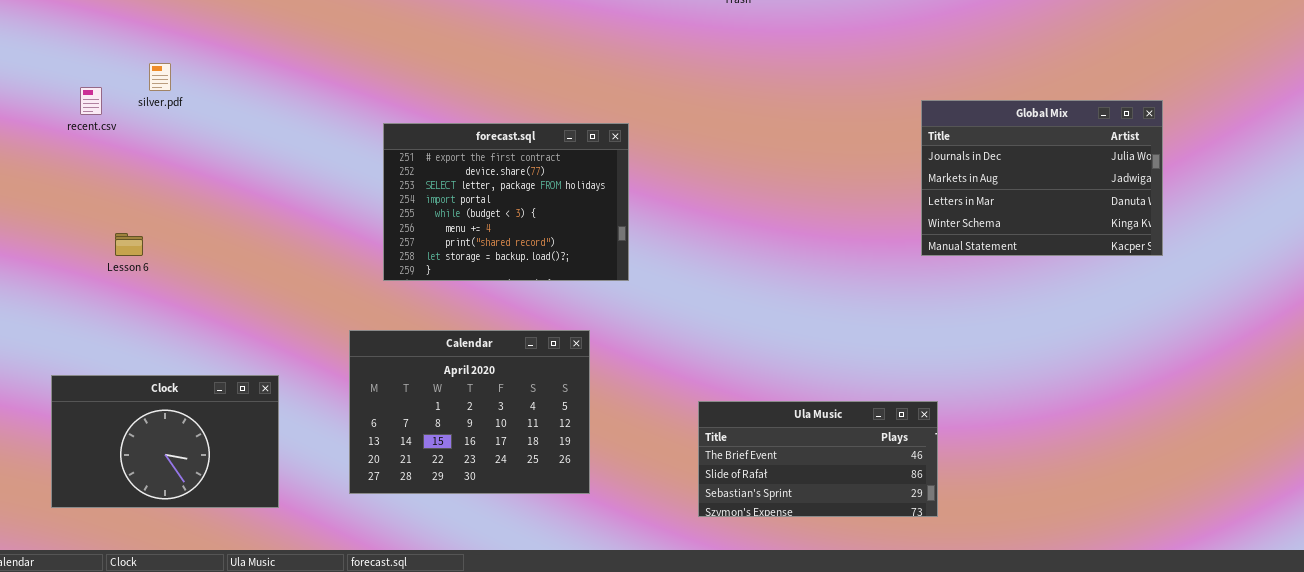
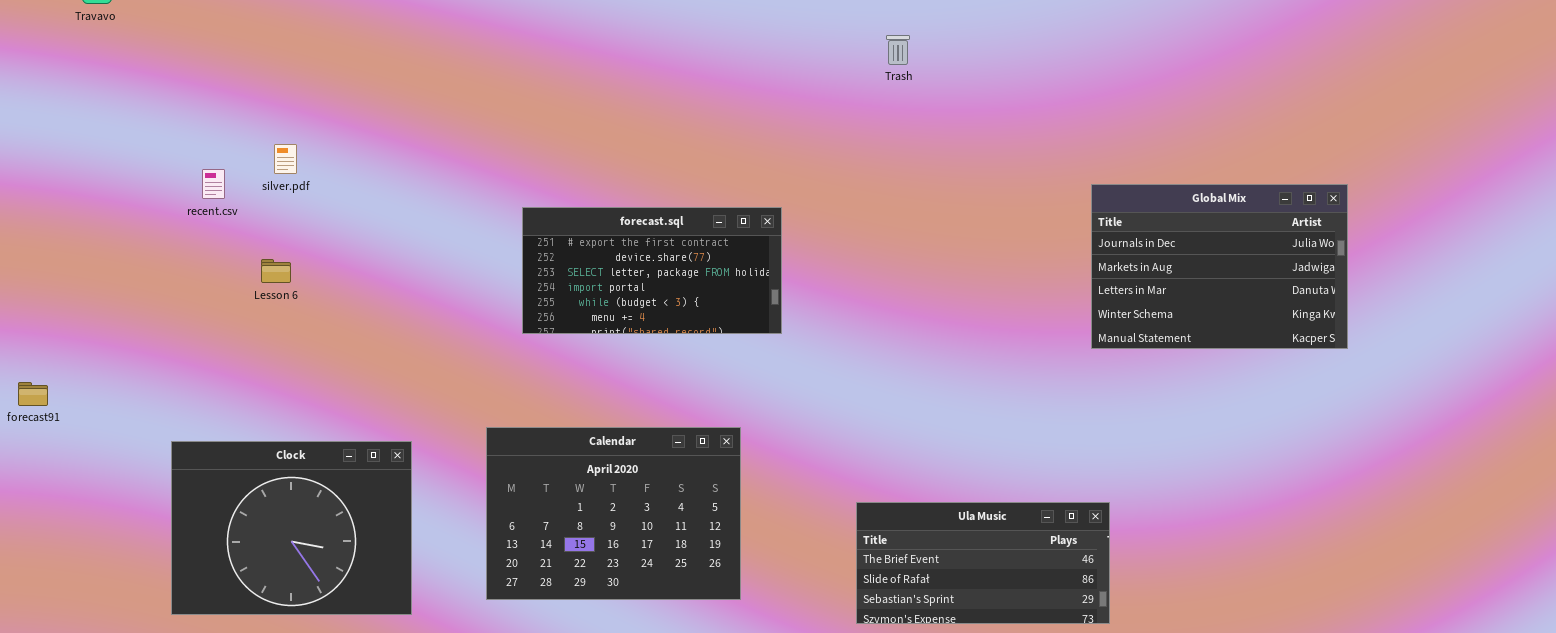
forecast.sql: [383,123,629,281] -> [522,207,782,334], resized
Lesson 6: [115,233,143,256] -> [261,259,291,283], moved
Clock: [51,375,279,508] -> [171,441,412,615], resized

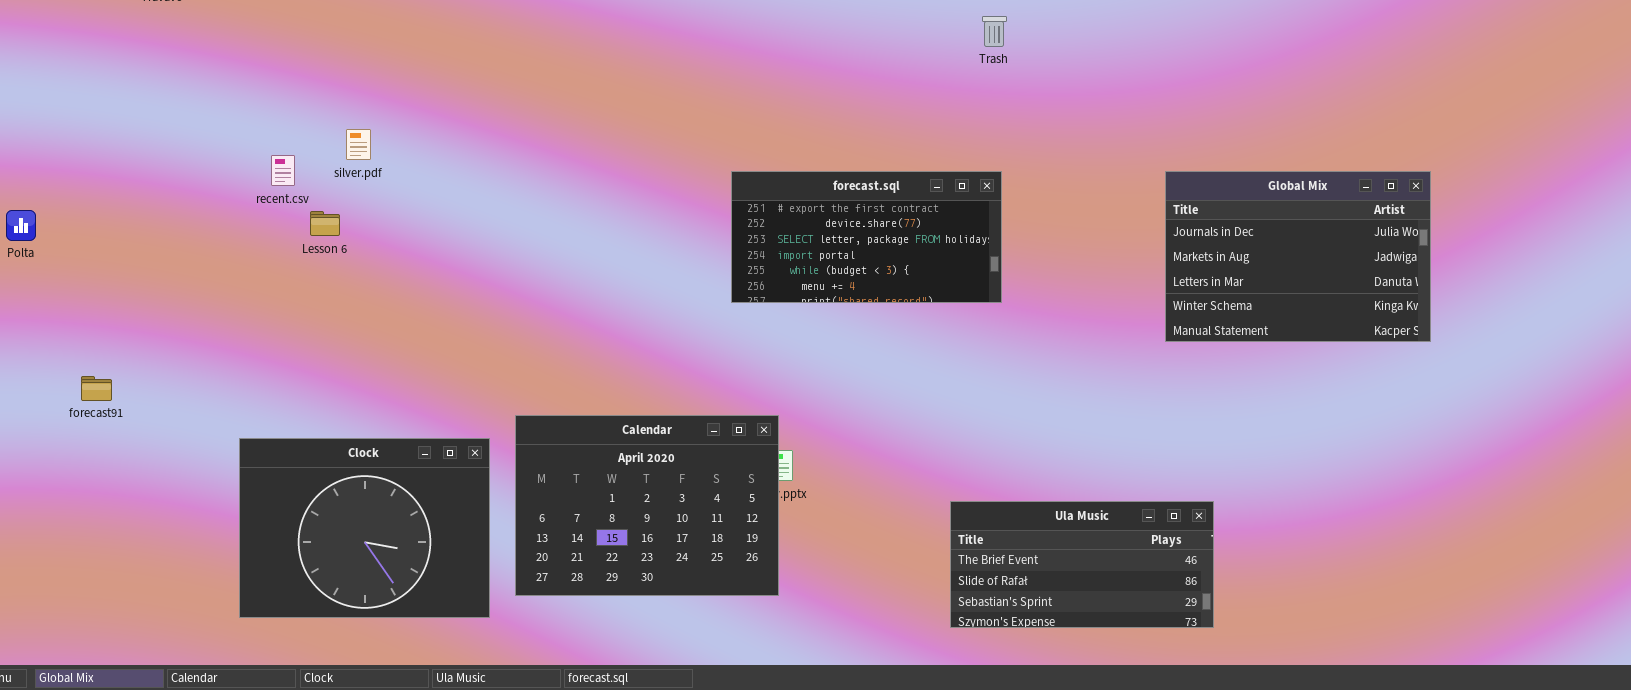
Global Mix: [1091,184,1348,349] -> [1165,171,1431,342], moved
forecast.sql: [522,207,782,334] -> [731,171,1002,303], moved
Lesson 6: [261,259,291,283] -> [310,211,340,236], moved
Calendar: [486,427,741,600] -> [515,415,779,596], moved

